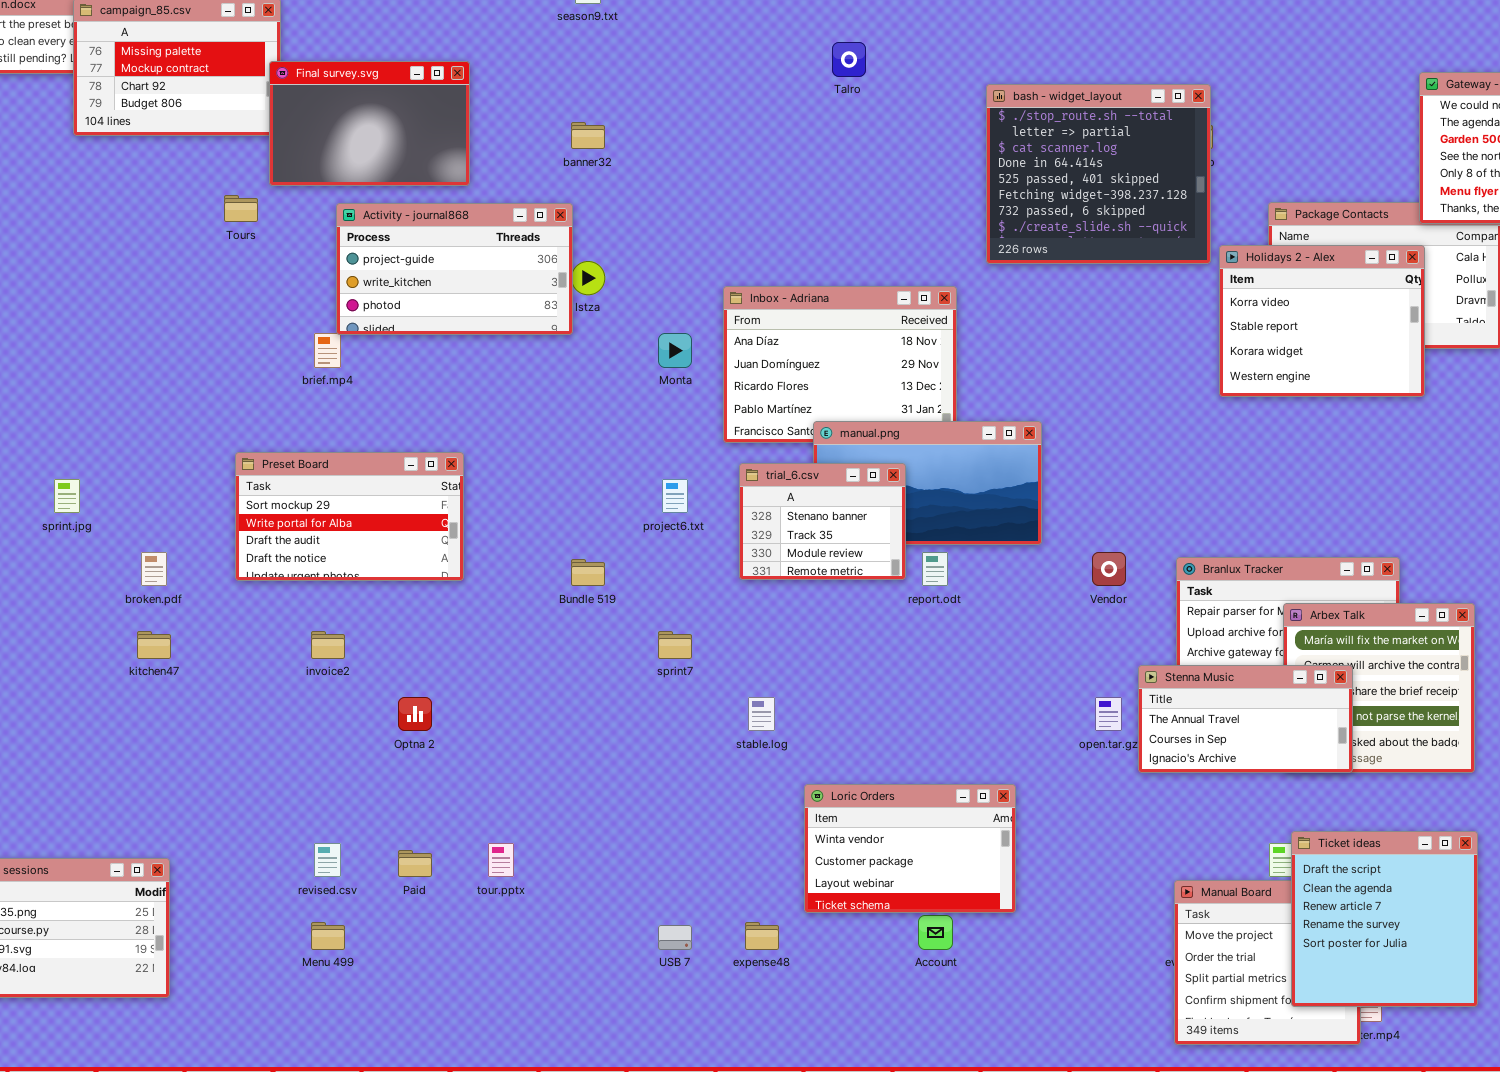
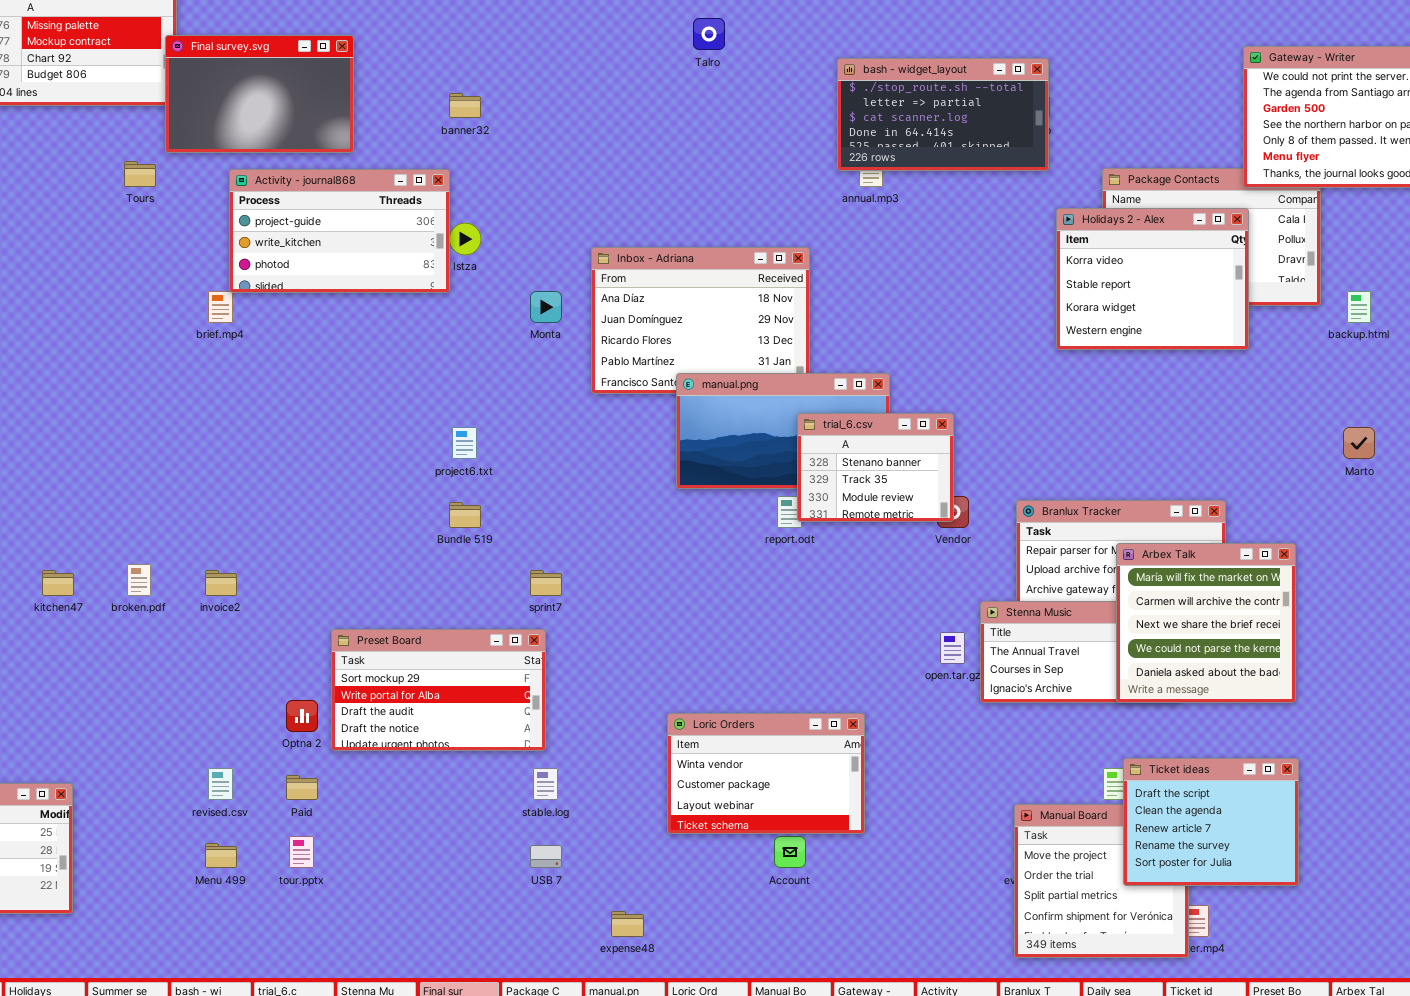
bash - widget_layout: [986,84,1211,264] -> [837,58,1049,171], resized
Preset Board: [235,452,464,581] -> [331,629,546,751], moved
trial_6.csv: [739,463,906,580] -> [797,413,954,522], moved
project6.txt: [662,479,688,513] -> [452,427,477,459], moved
broken.pdf: [141,552,167,586] -> [127,564,151,596], moved
Arbex Talk: [1283,603,1475,773] -> [1116,543,1296,703], raised
Optna 2: [398,697,432,731] -> [286,700,318,732], moved
stable.log: [748,697,775,731] -> [533,768,558,800], moved
Ticket ideas: [1291,831,1478,1007] -> [1123,758,1299,886], resized
tour.pptx: [488,843,514,877] -> [289,836,314,868], moved
expense48: [745,922,779,950] -> [611,911,644,937], moved

